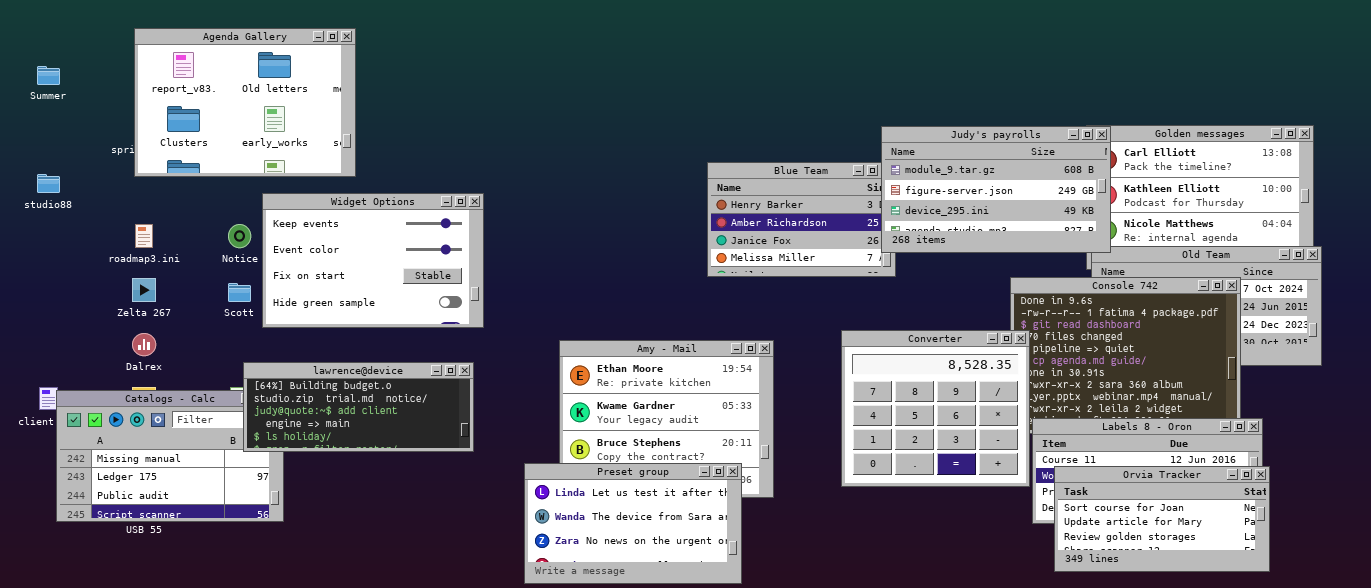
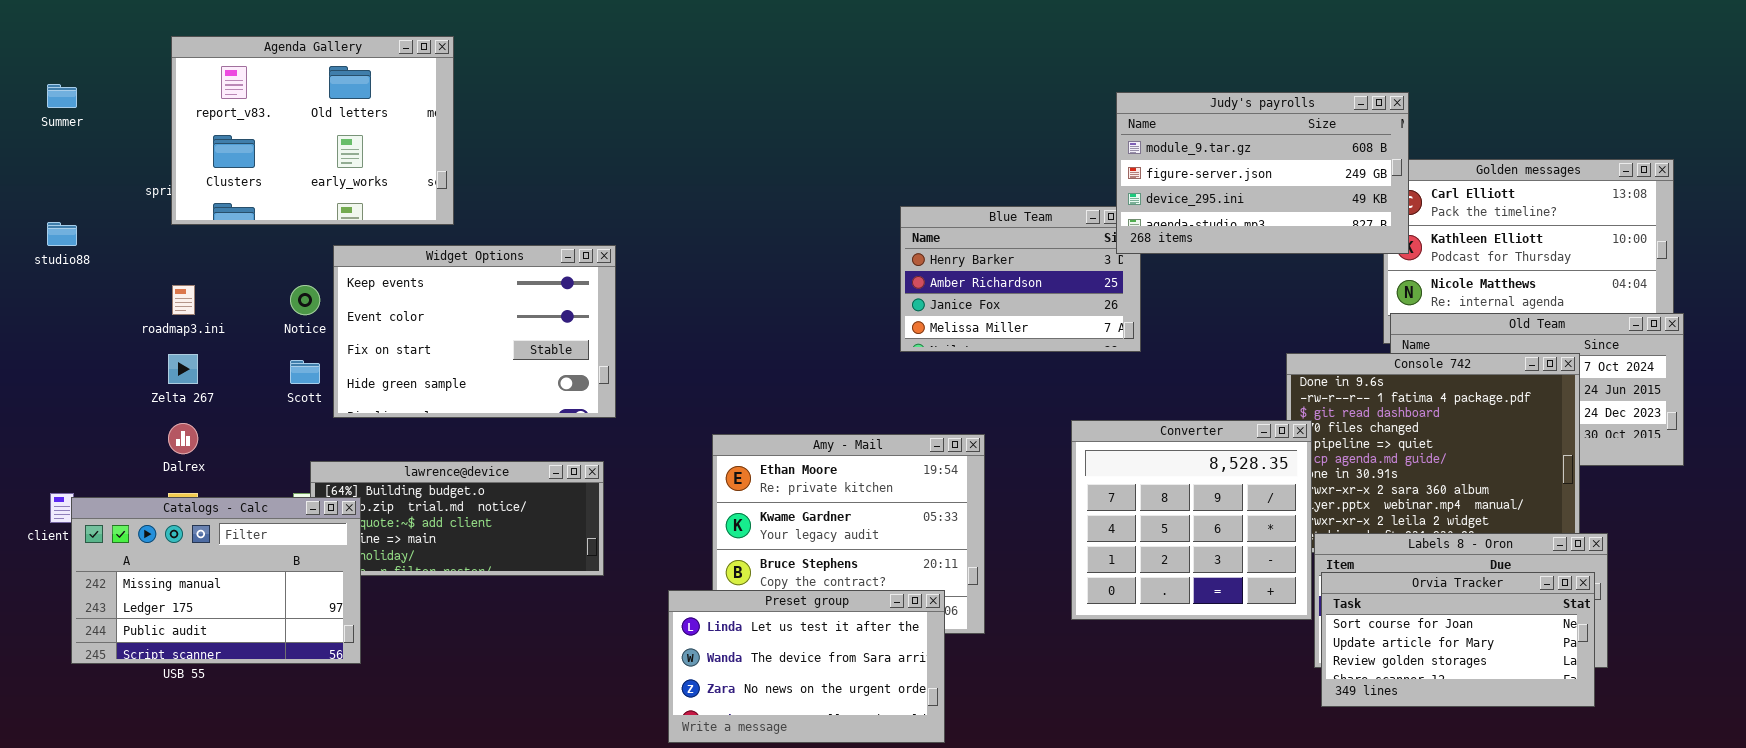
Judy's payrolls: [881,126,1111,253] -> [1116,92,1409,254], moved
Catalogs - Calc: [56,390,284,522] -> [71,497,361,664], raised
Orvia Tracker: [1054,466,1270,572] -> [1321,572,1595,707], moved

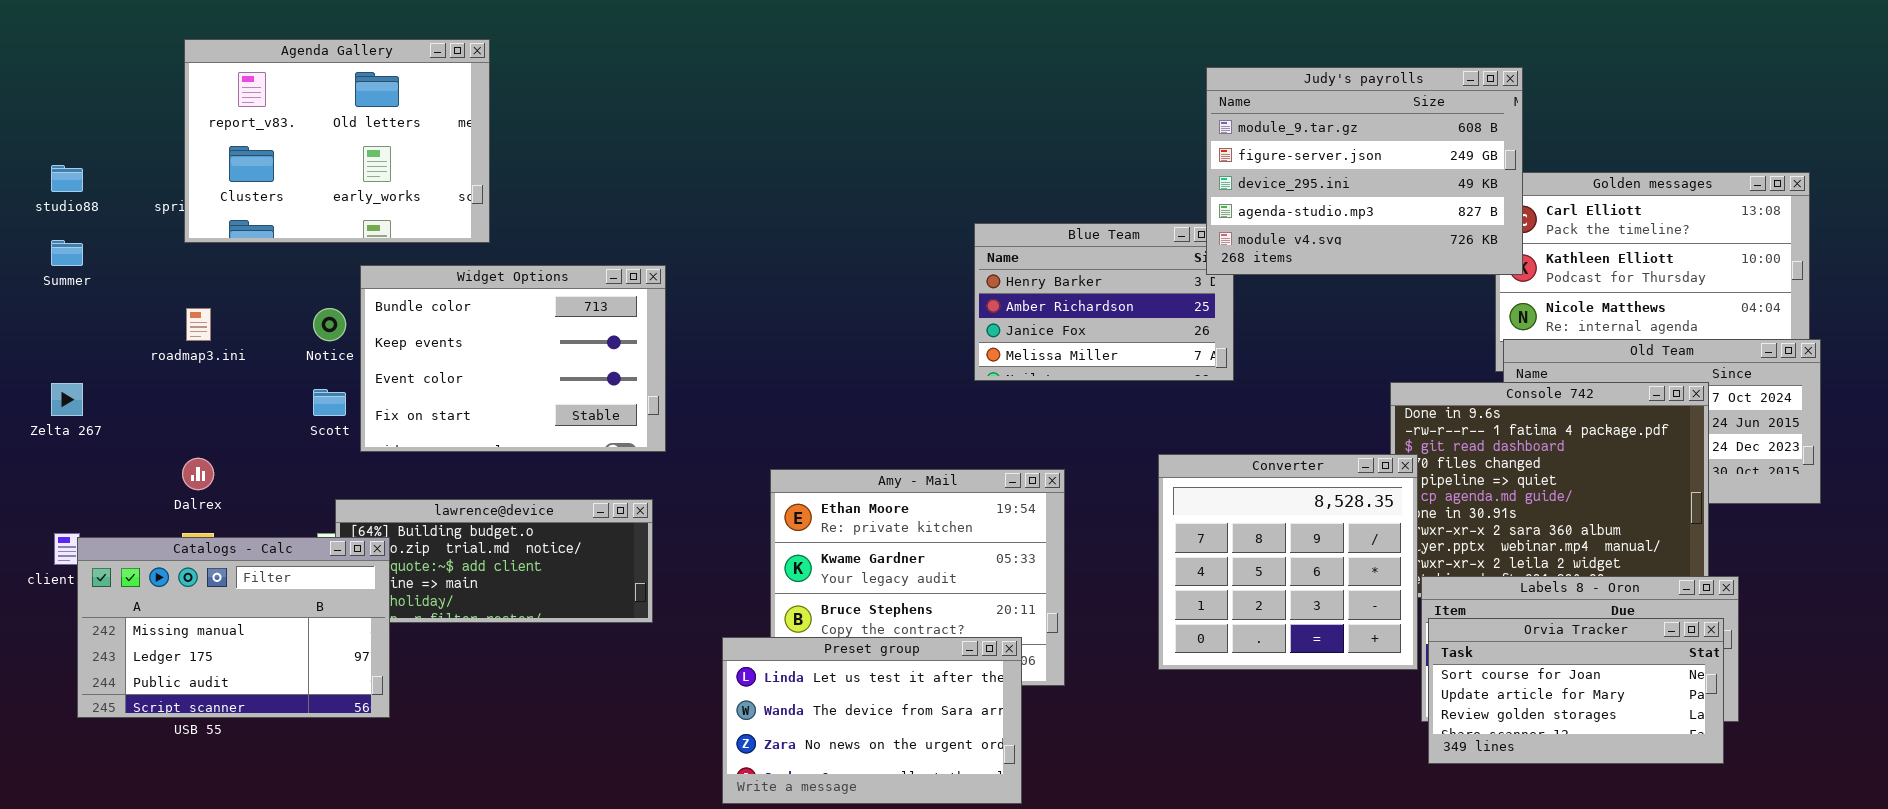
Summer: [47,84,77,108] -> [51,240,83,266], moved
Judy's payrolls: [1116,92,1409,254] -> [1206,67,1523,275], resized
studio88: [47,222,77,246] -> [51,165,83,192], moved
Widget Options: [333,245,616,418] -> [360,265,666,452], scrolled up 1 row
Zelta 267: [168,354,198,384] -> [51,383,83,416], moved

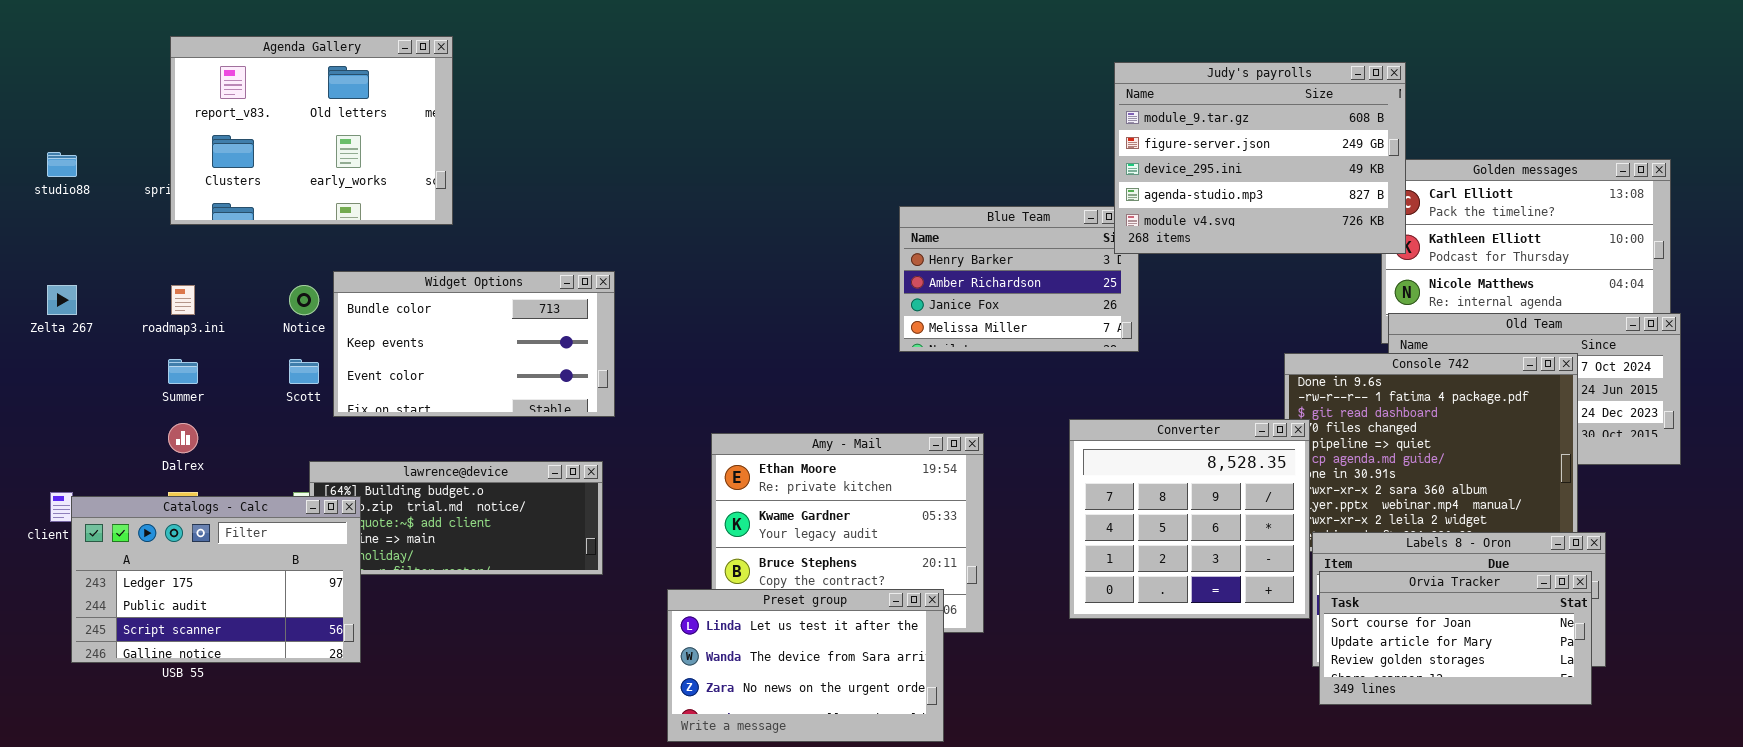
Summer: [51,240,83,266] -> [168,359,198,384], moved
Widget Options: [360,265,666,452] -> [333,271,615,417], resized
Zelta 267: [51,383,83,416] -> [47,285,77,315], moved
Catalogs - Calc: [77,537,390,718] -> [71,496,361,663], scrolled down 1 row

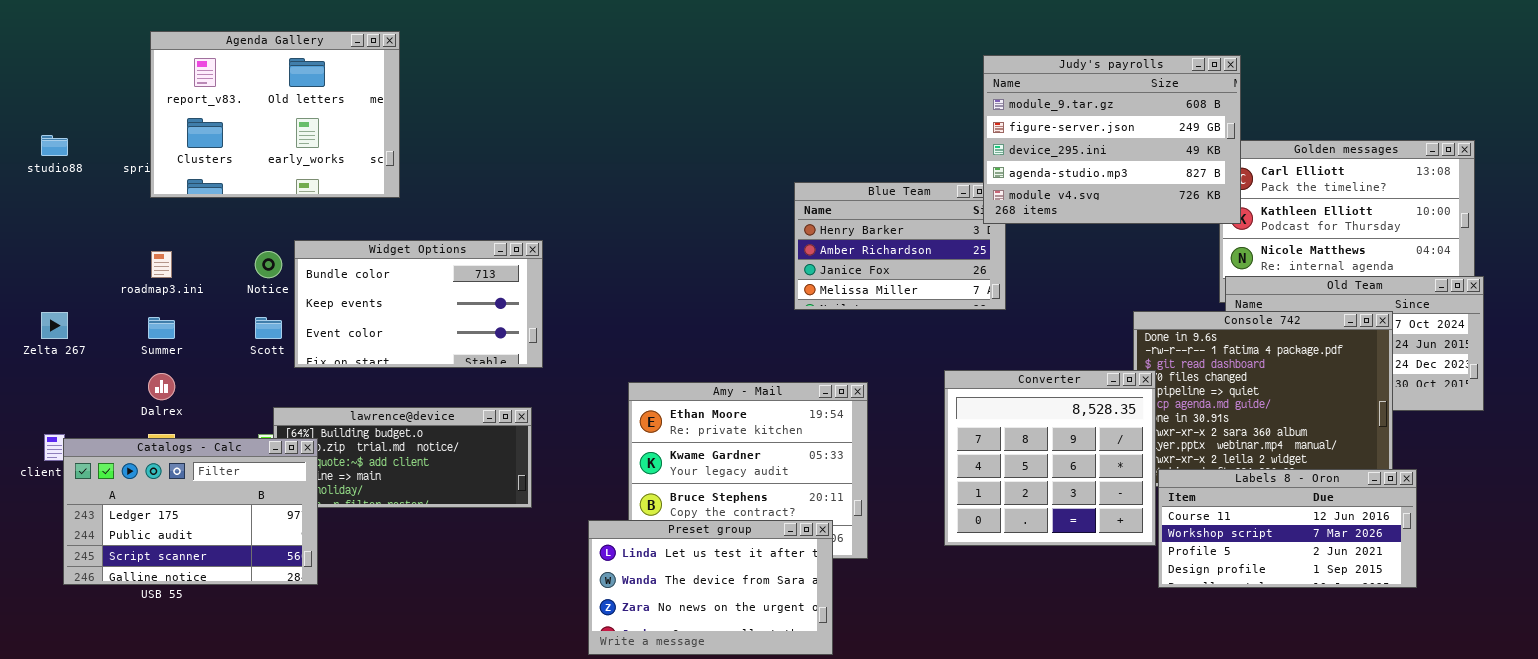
Zelta 267: [47,285,77,315] -> [41,312,68,339], moved
Orvia Tracker: [1319,571,1592,705] -> none, closed

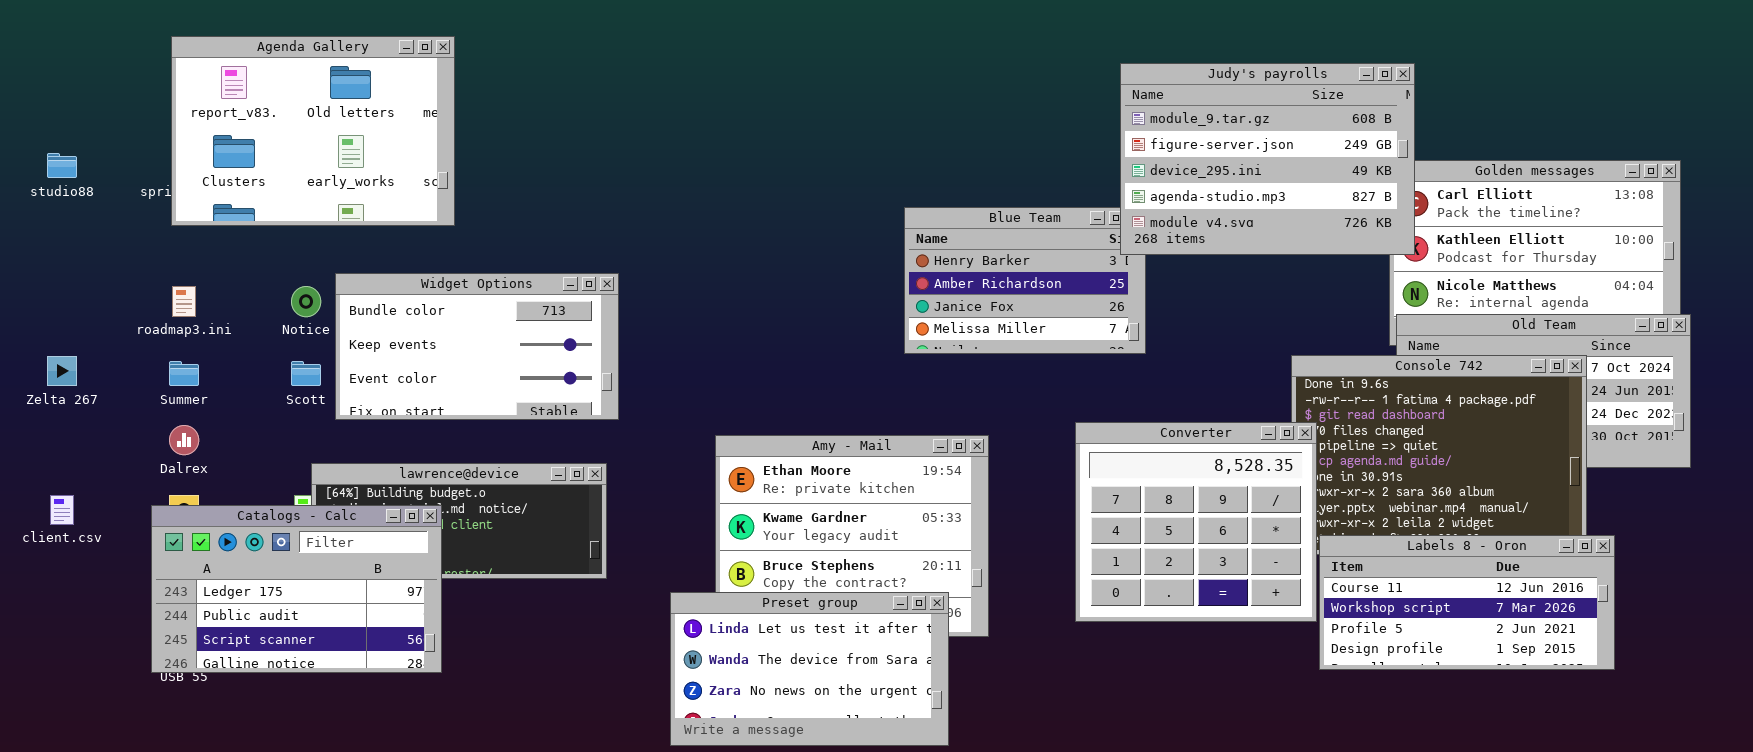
Catalogs - Calc: [63,438,318,585] -> [151,505,442,673], moved

